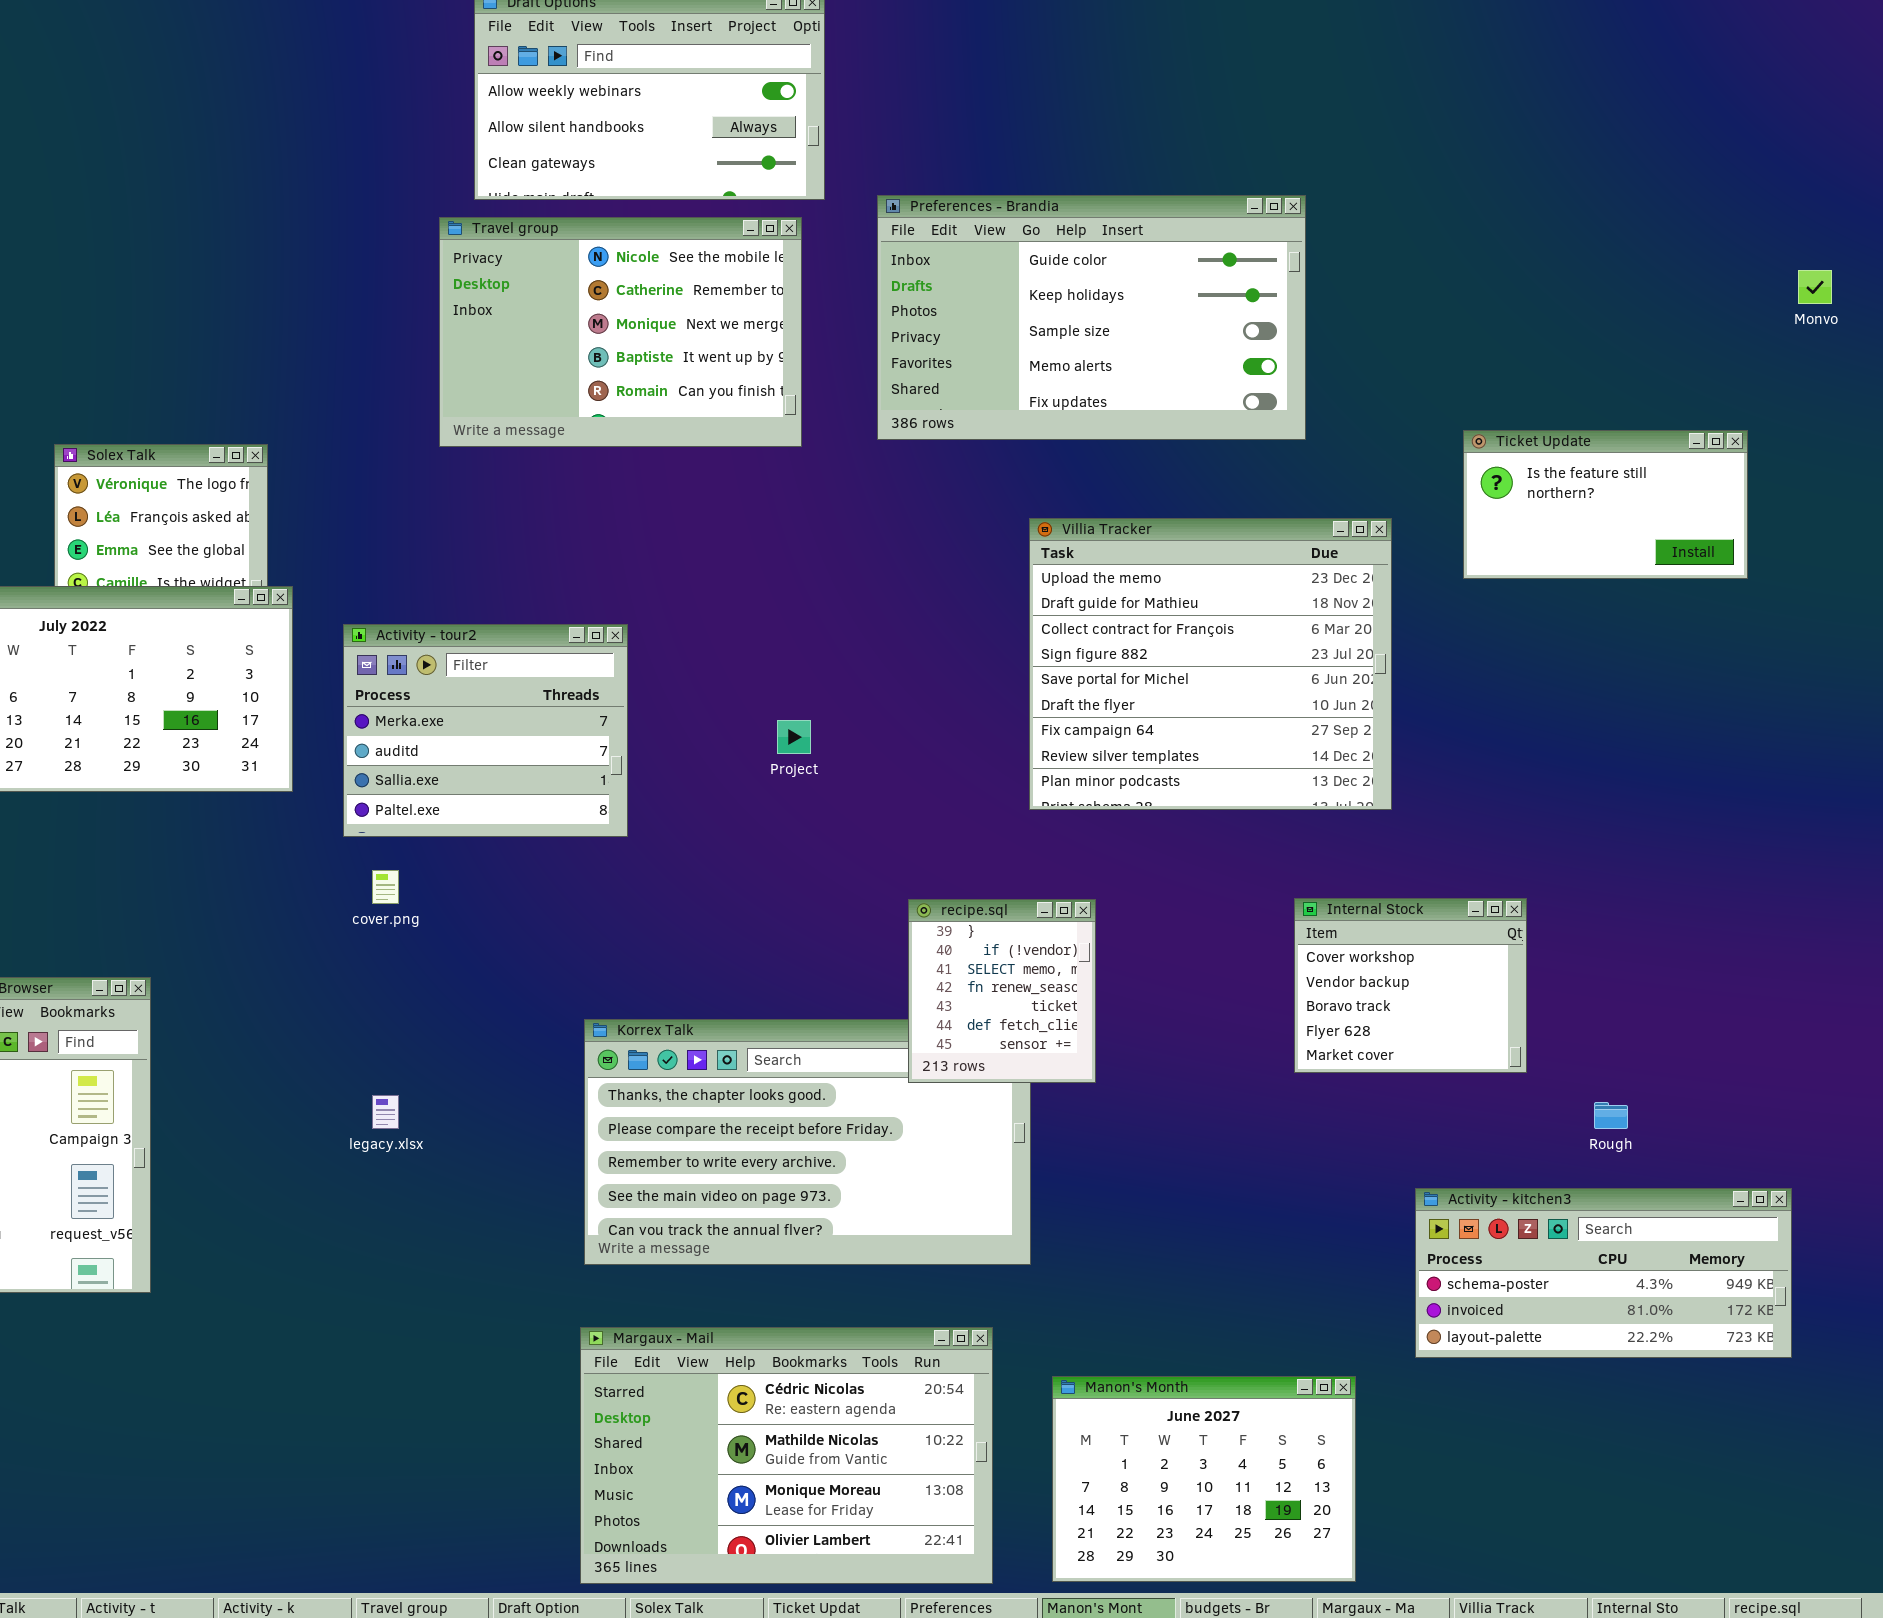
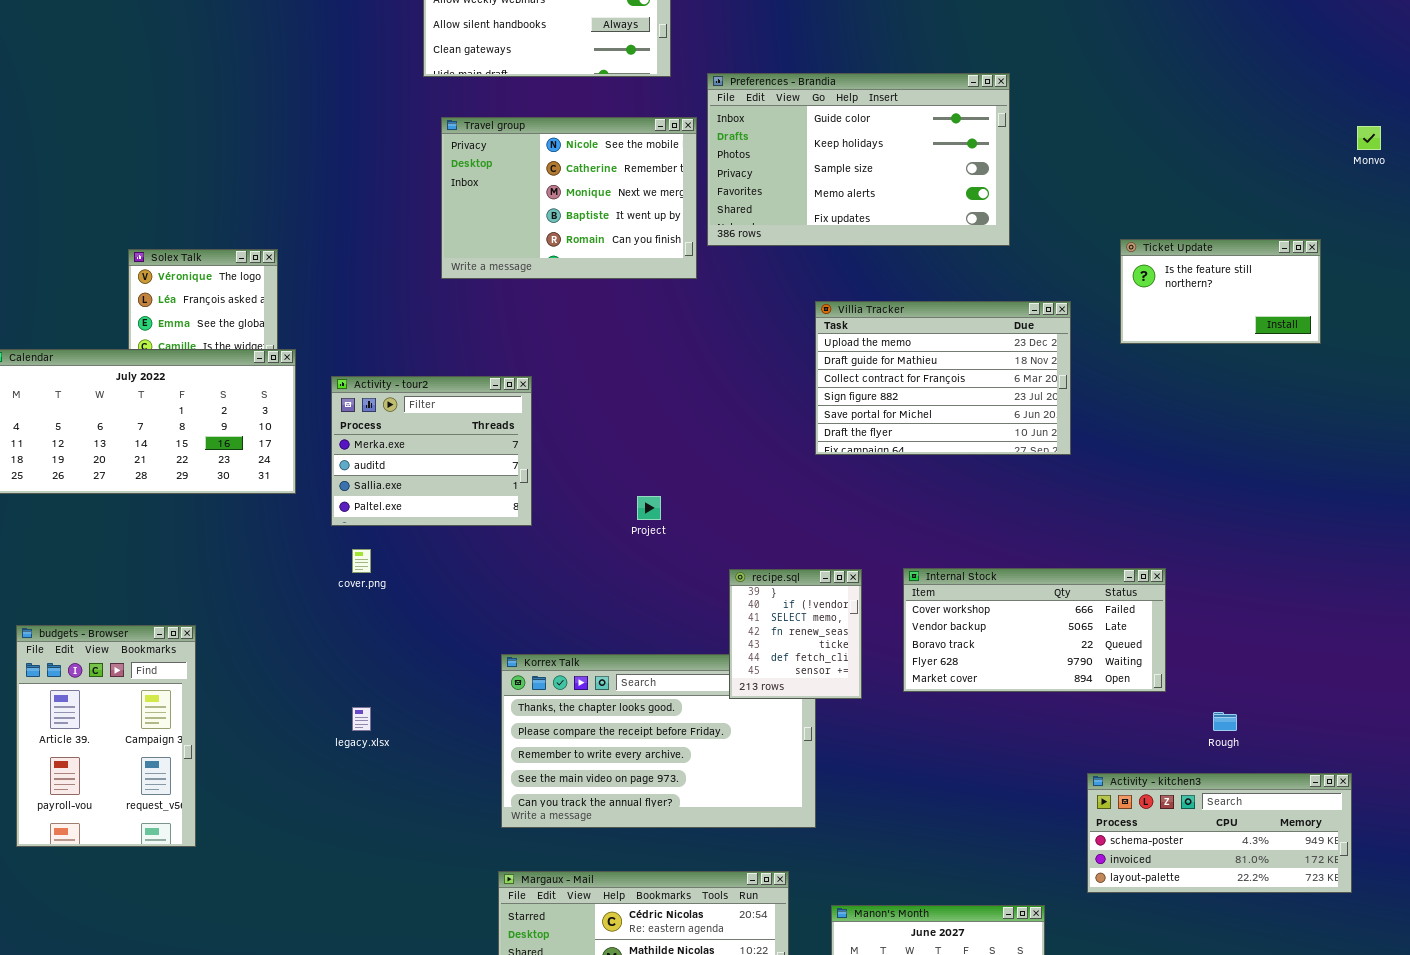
Travel group: [439,217,802,447] -> [441,117,697,279], moved
Villia Tracker: [1029,518,1392,810] -> [815,301,1071,455], resized
Project: [777,720,811,754] -> [637,496,661,520], moved
Internal Stock: [1294,898,1527,1073] -> [903,568,1166,692], resized

